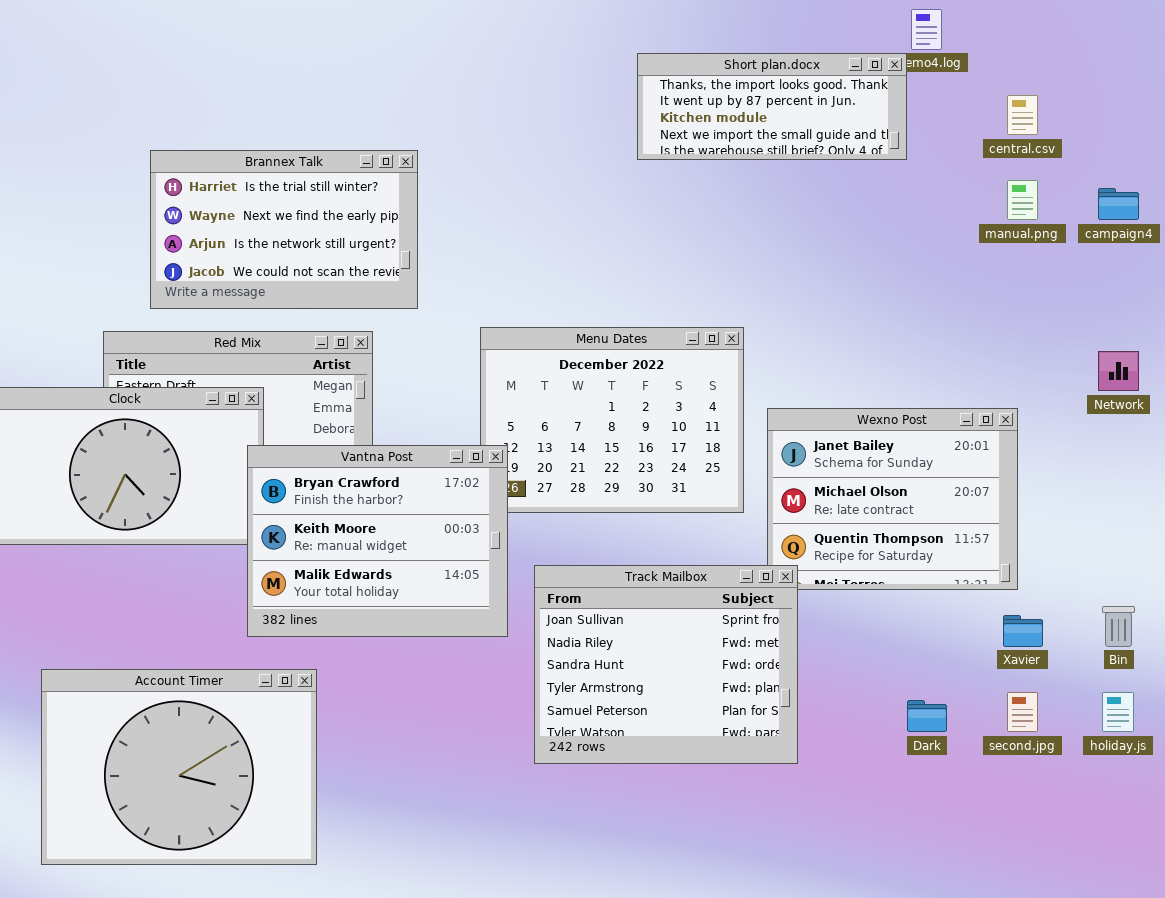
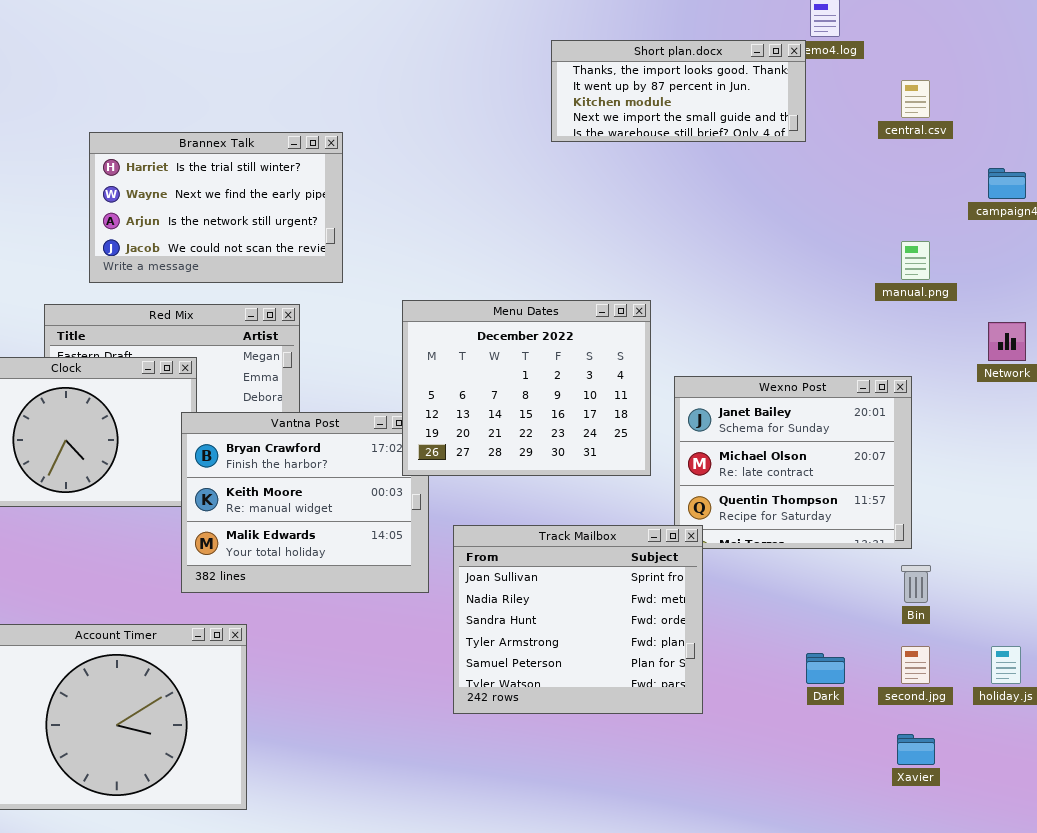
manual.png: [1007,180,1038,220] -> [901,241,930,280], moved
Menu Dates: [480,327,744,513] -> [402,300,651,476], raised
Bin: [1102,606,1135,647] -> [901,565,931,603], moved
Xavier: [1003,615,1043,647] -> [897,734,935,765], moved

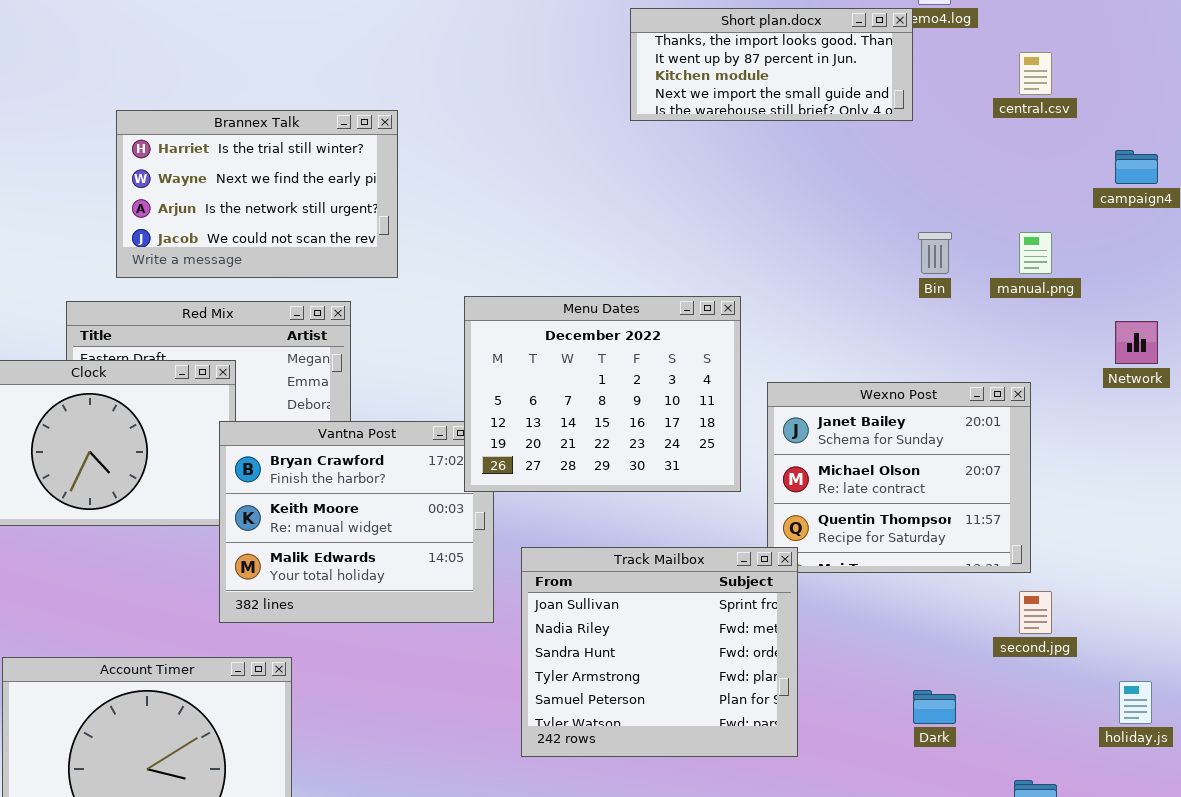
Bin: [901,565,931,603] -> [918,232,952,274], moved
second.jpg: [901,646,930,684] -> [1019,591,1052,634], moved

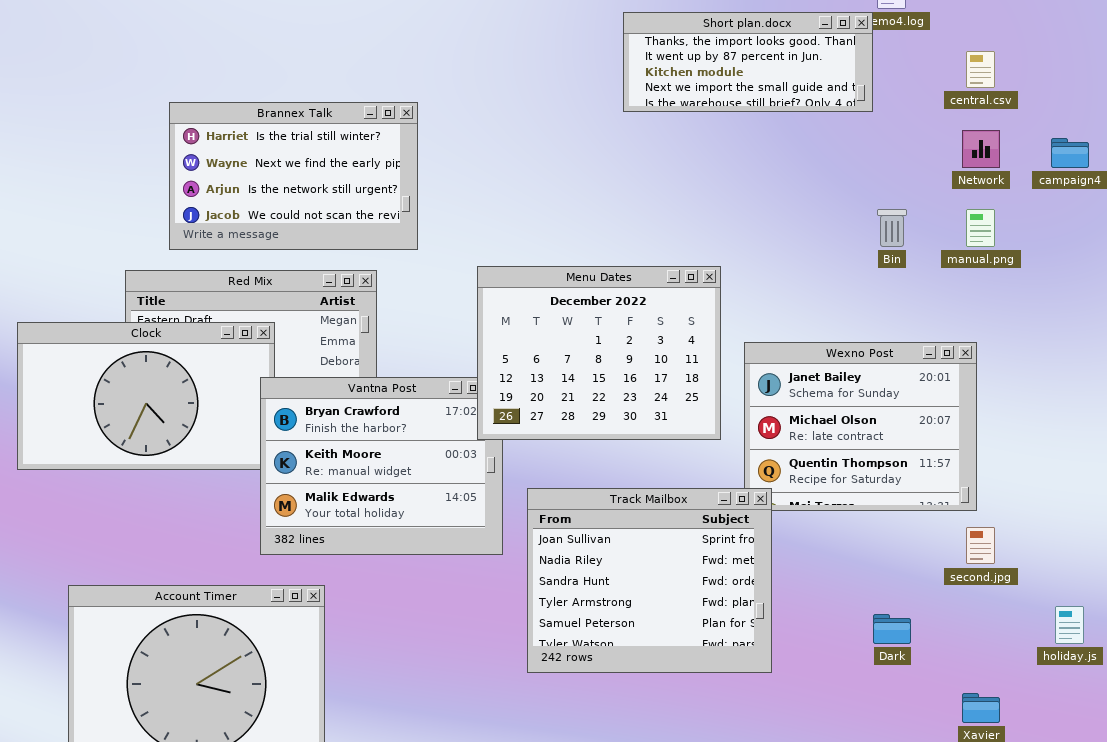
Network: [1115,321,1158,364] -> [962,130,1000,168], moved

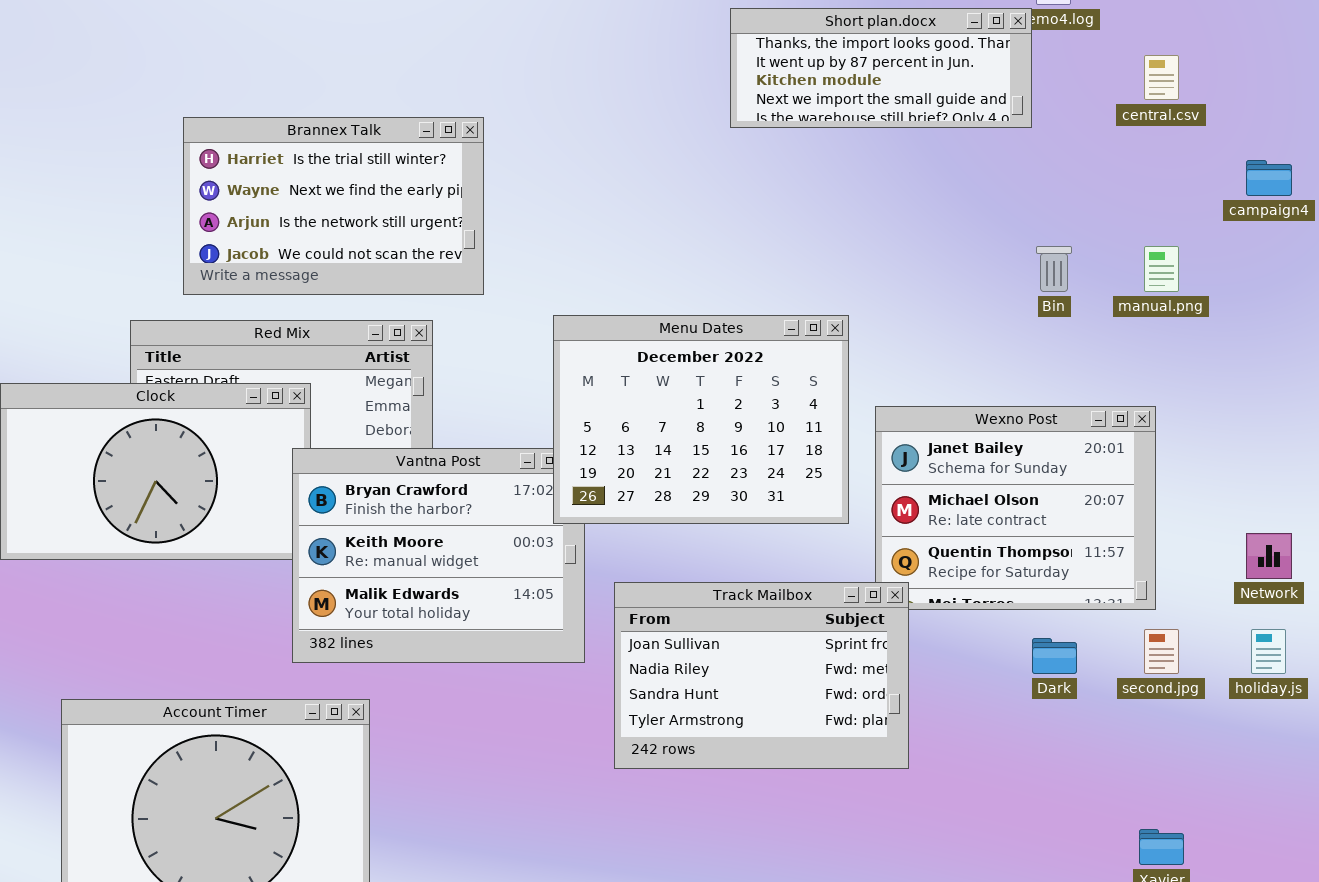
Network: [962,130,1000,168] -> [1246,533,1292,579], moved
Track Mailbox: [527,488,772,673] -> [614,582,909,769], resized
holiday.js: [1055,606,1084,644] -> [1251,629,1286,674], moved
Dark: [873,614,911,644] -> [1032,638,1077,674], moved

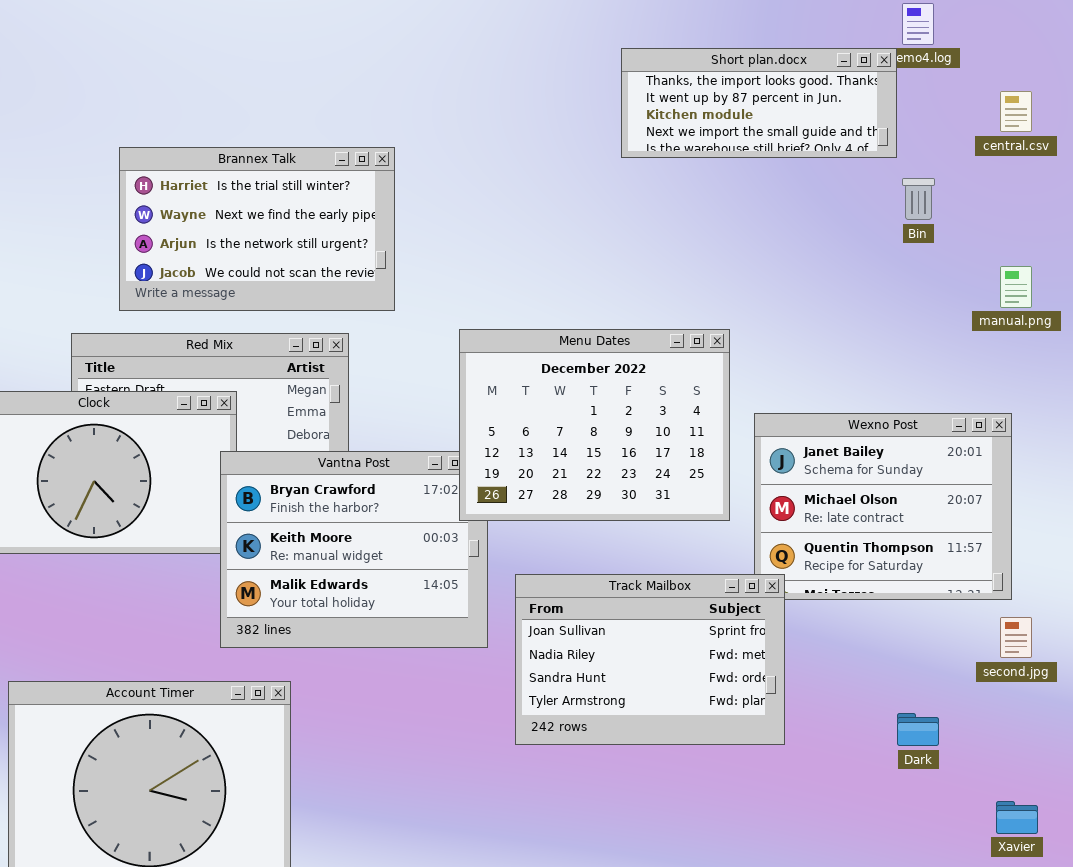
Bin: [1036,246,1072,292] -> [902,178,935,220], moved
Dark: [1032,638,1077,674] -> [897,713,939,746], moved

